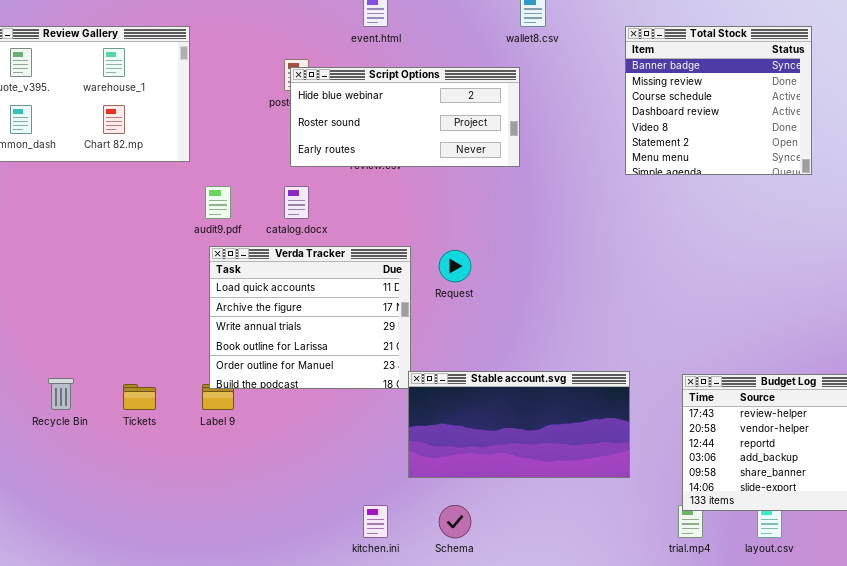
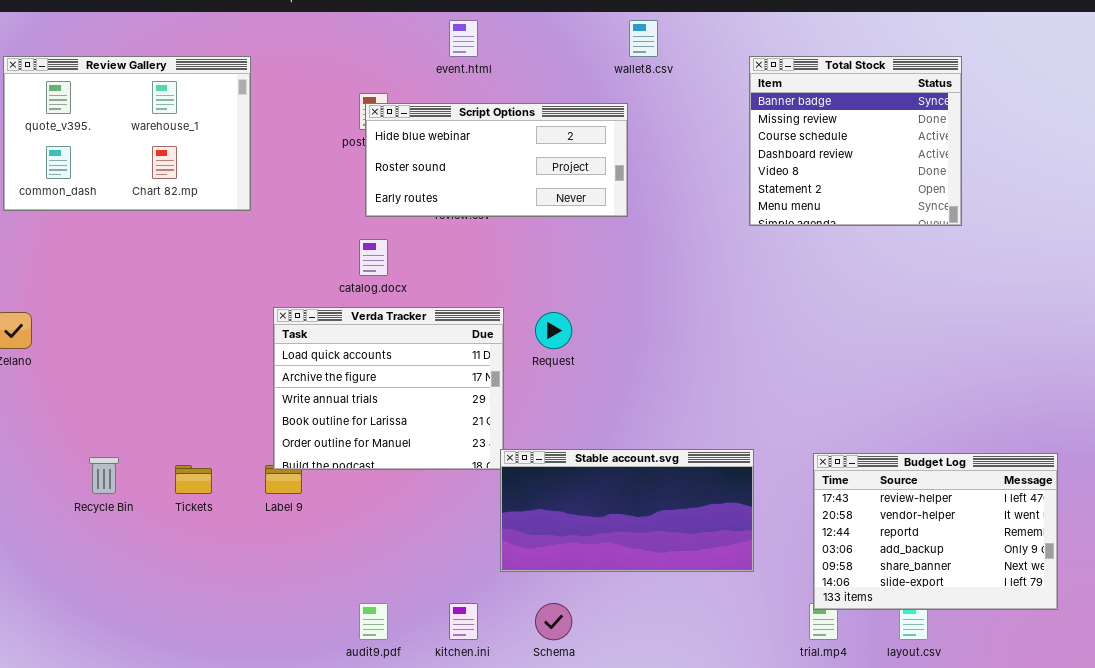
audit9.pdf: [205,186,231,219] -> [359,603,388,640], moved

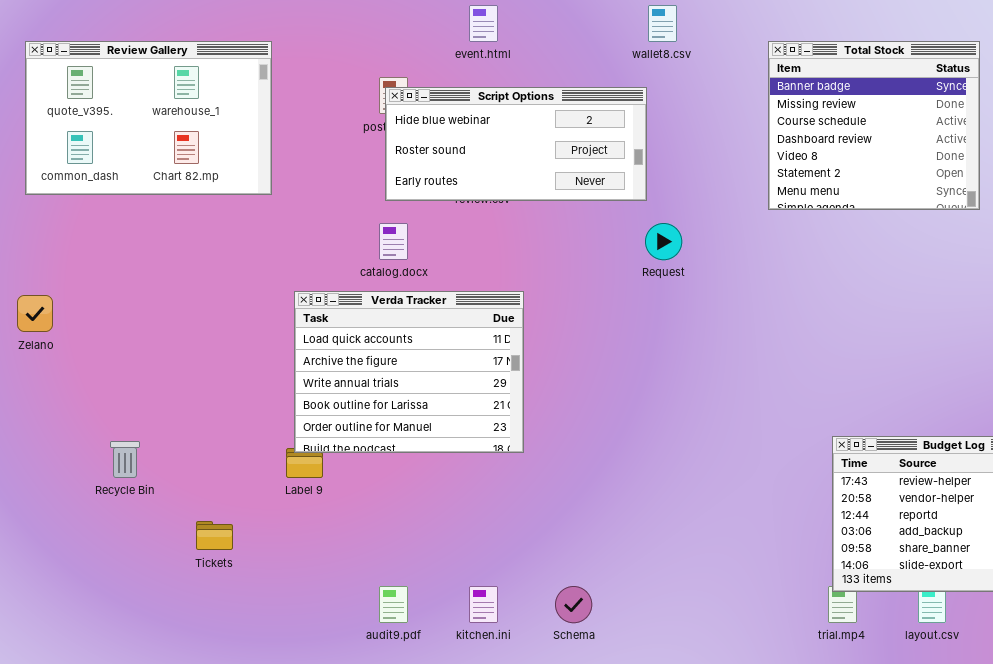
Request: [535,312,572,349] -> [645,223,682,260], moved
Stable account.svg: [500,449,754,572] -> none, closed
Tickets: [175,465,212,494] -> [196,521,233,550], moved

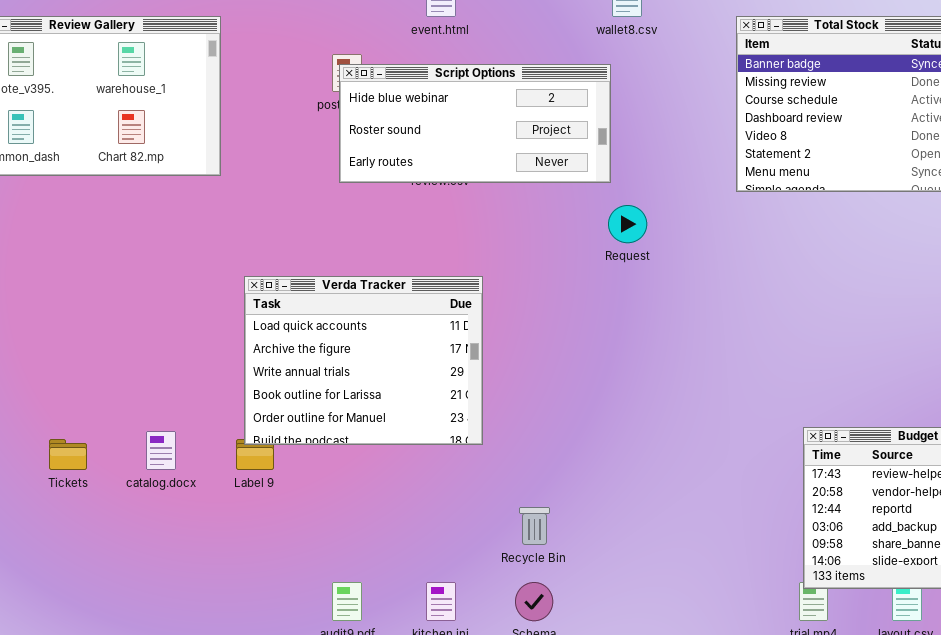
catalog.docx: [379,223,408,260] -> [146,431,176,470], moved
Recycle Bin: [110,441,140,478] -> [519,507,550,545], moved
Tickets: [196,521,233,550] -> [49,439,87,470], moved

